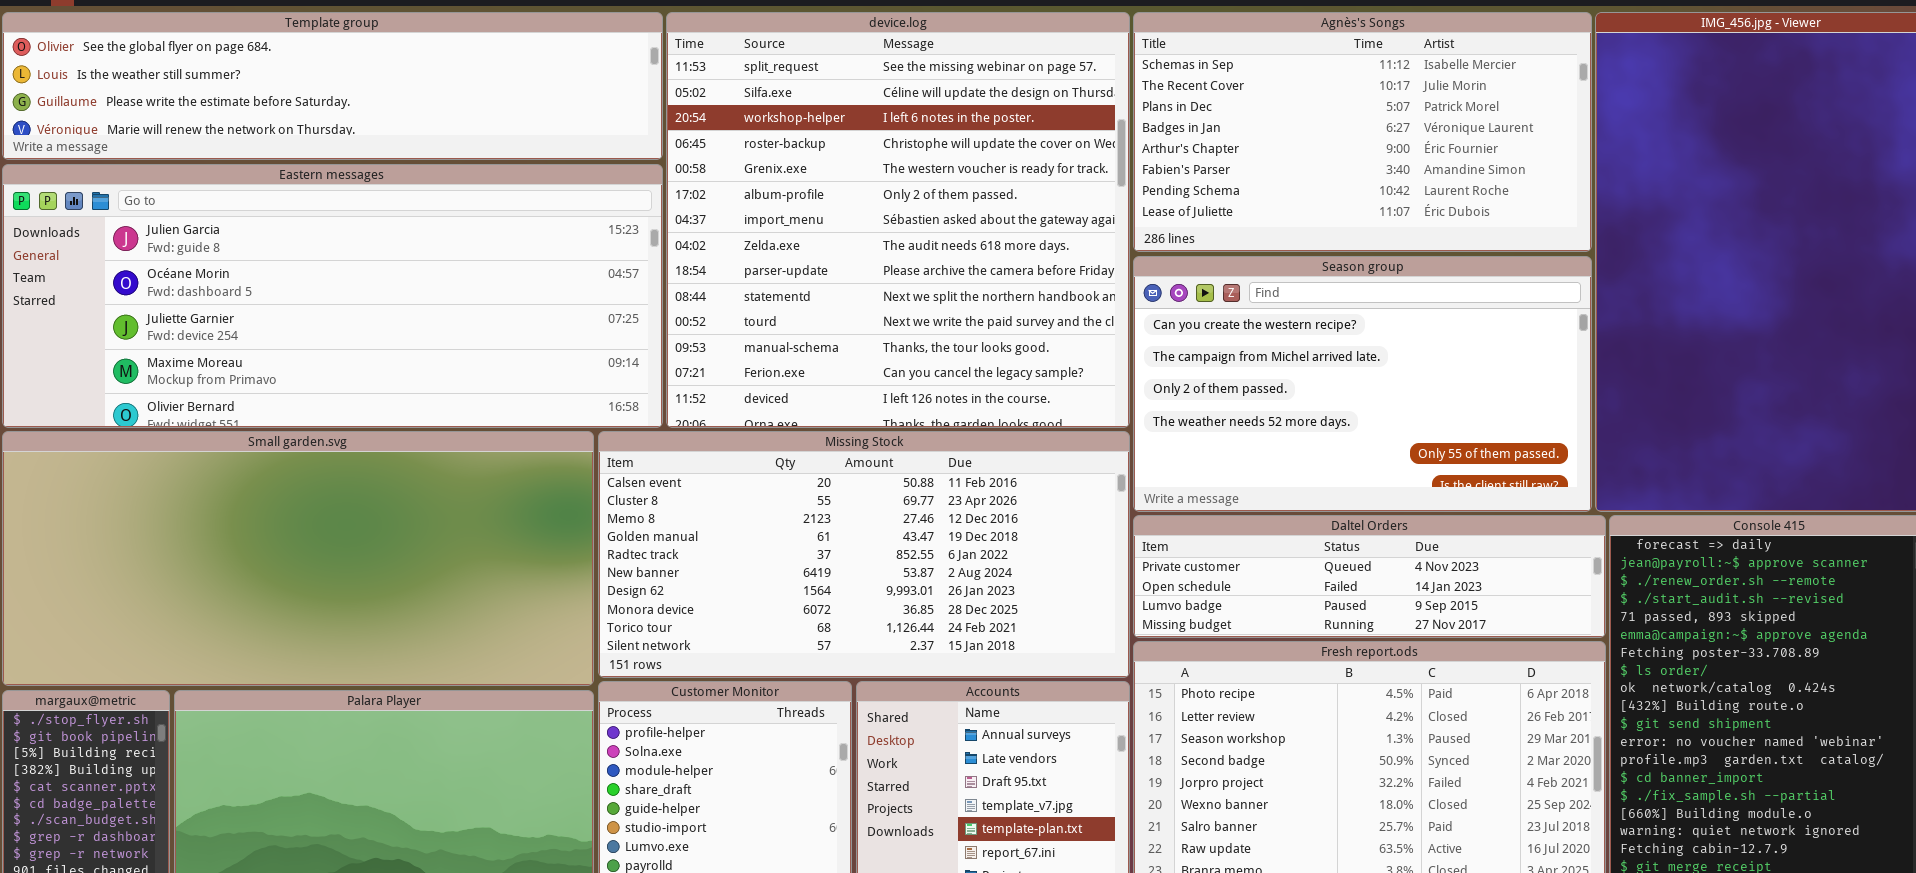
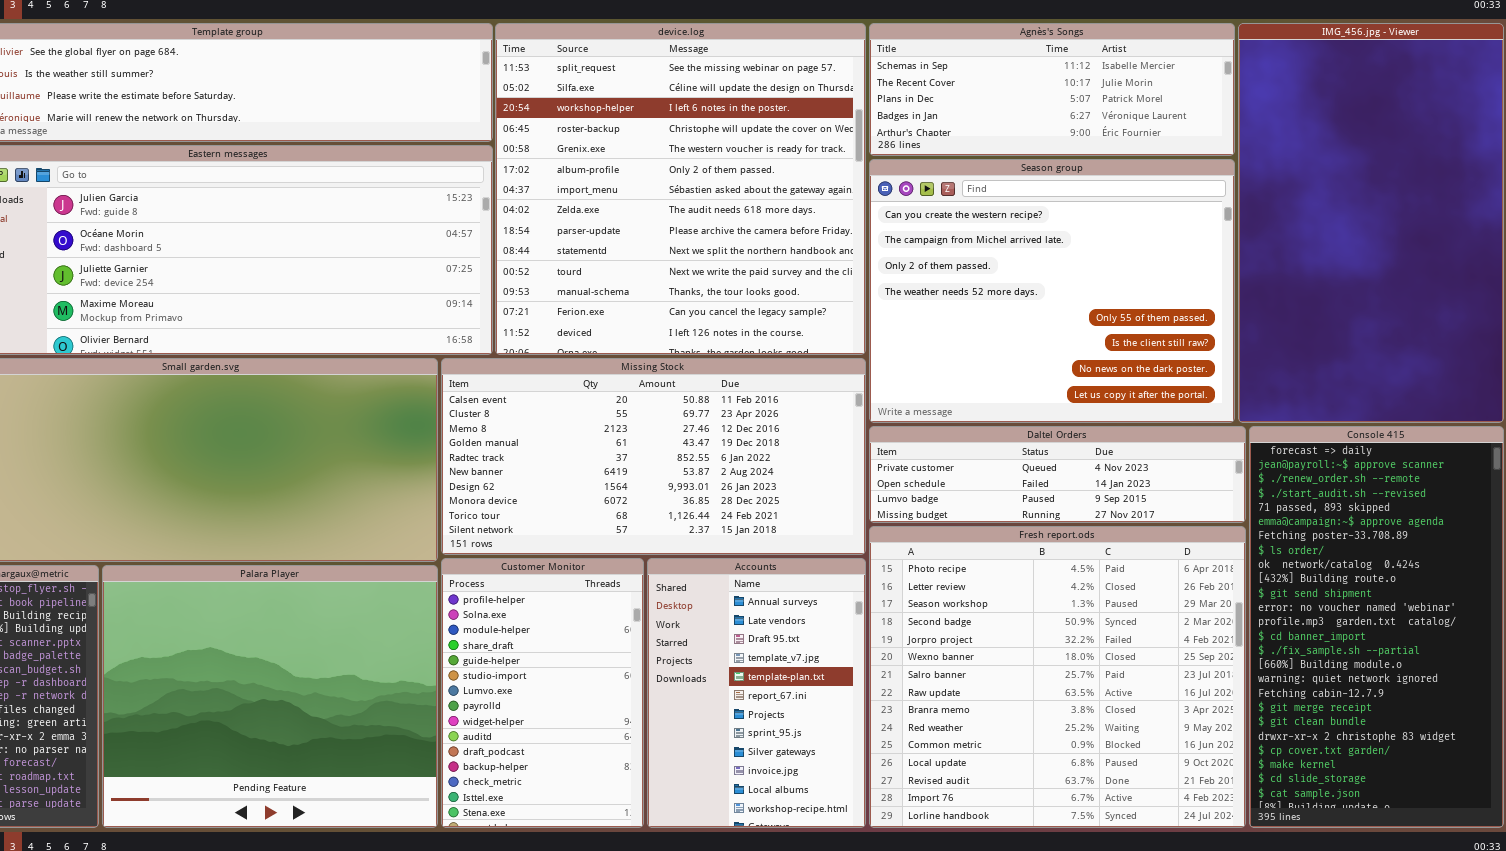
Agnès's Songs: [1133,12,1592,252] -> [869,23,1235,156], resized
Season group: [1133,256,1592,512] -> [869,159,1235,423], resized

